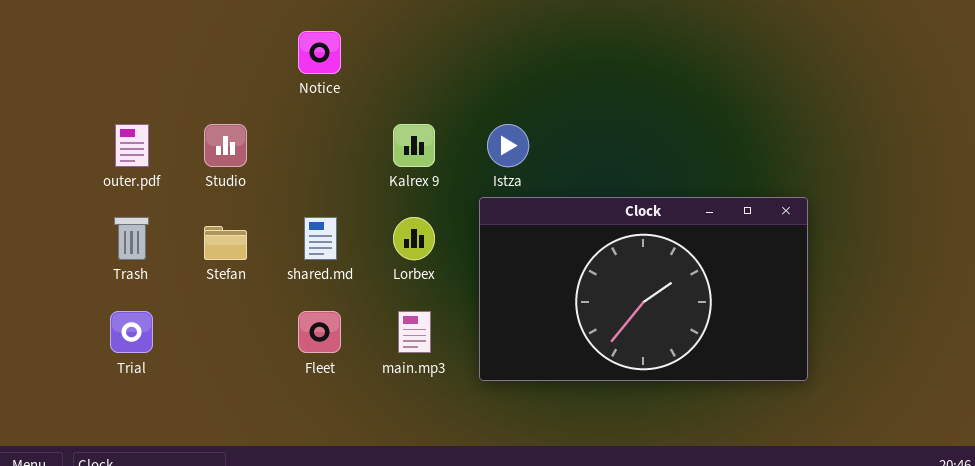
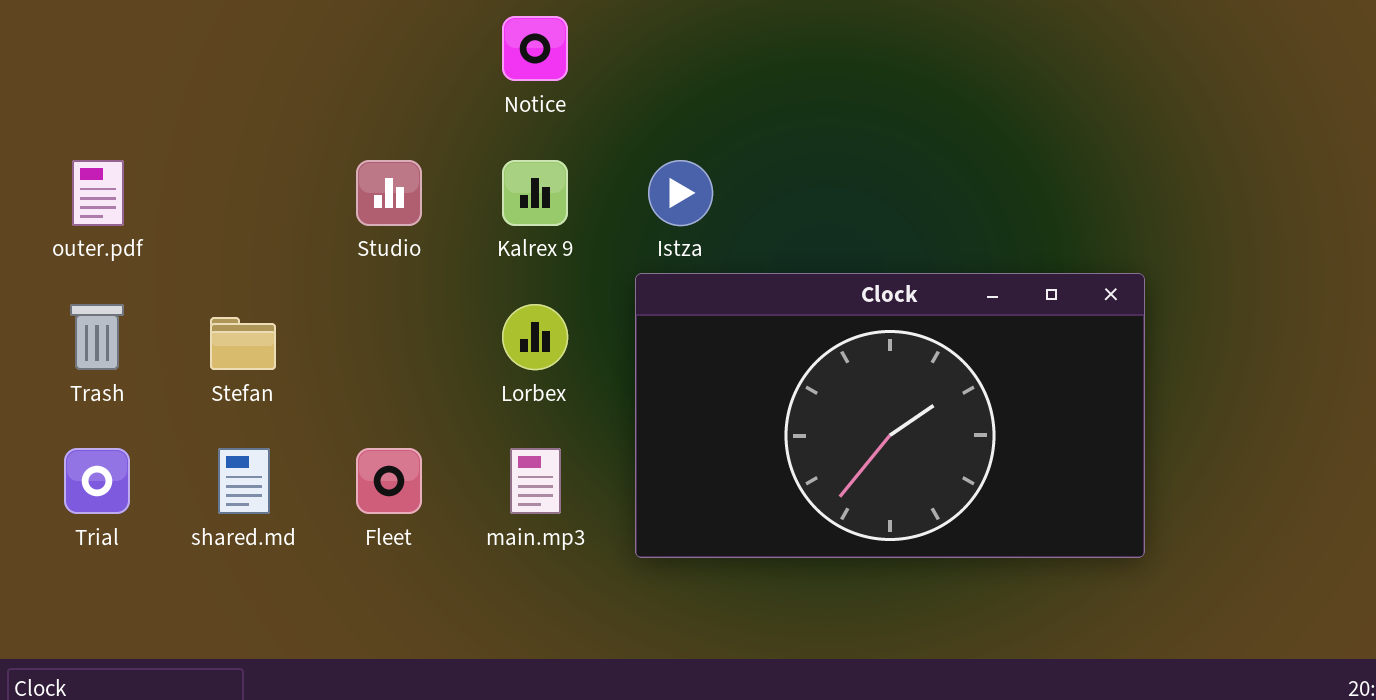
Notice: [298,31,341,74] -> [502,16,568,81], moved
Studio: [204,124,247,167] -> [356,160,422,226], moved
shared.md: [304,217,337,260] -> [218,448,270,514], moved

